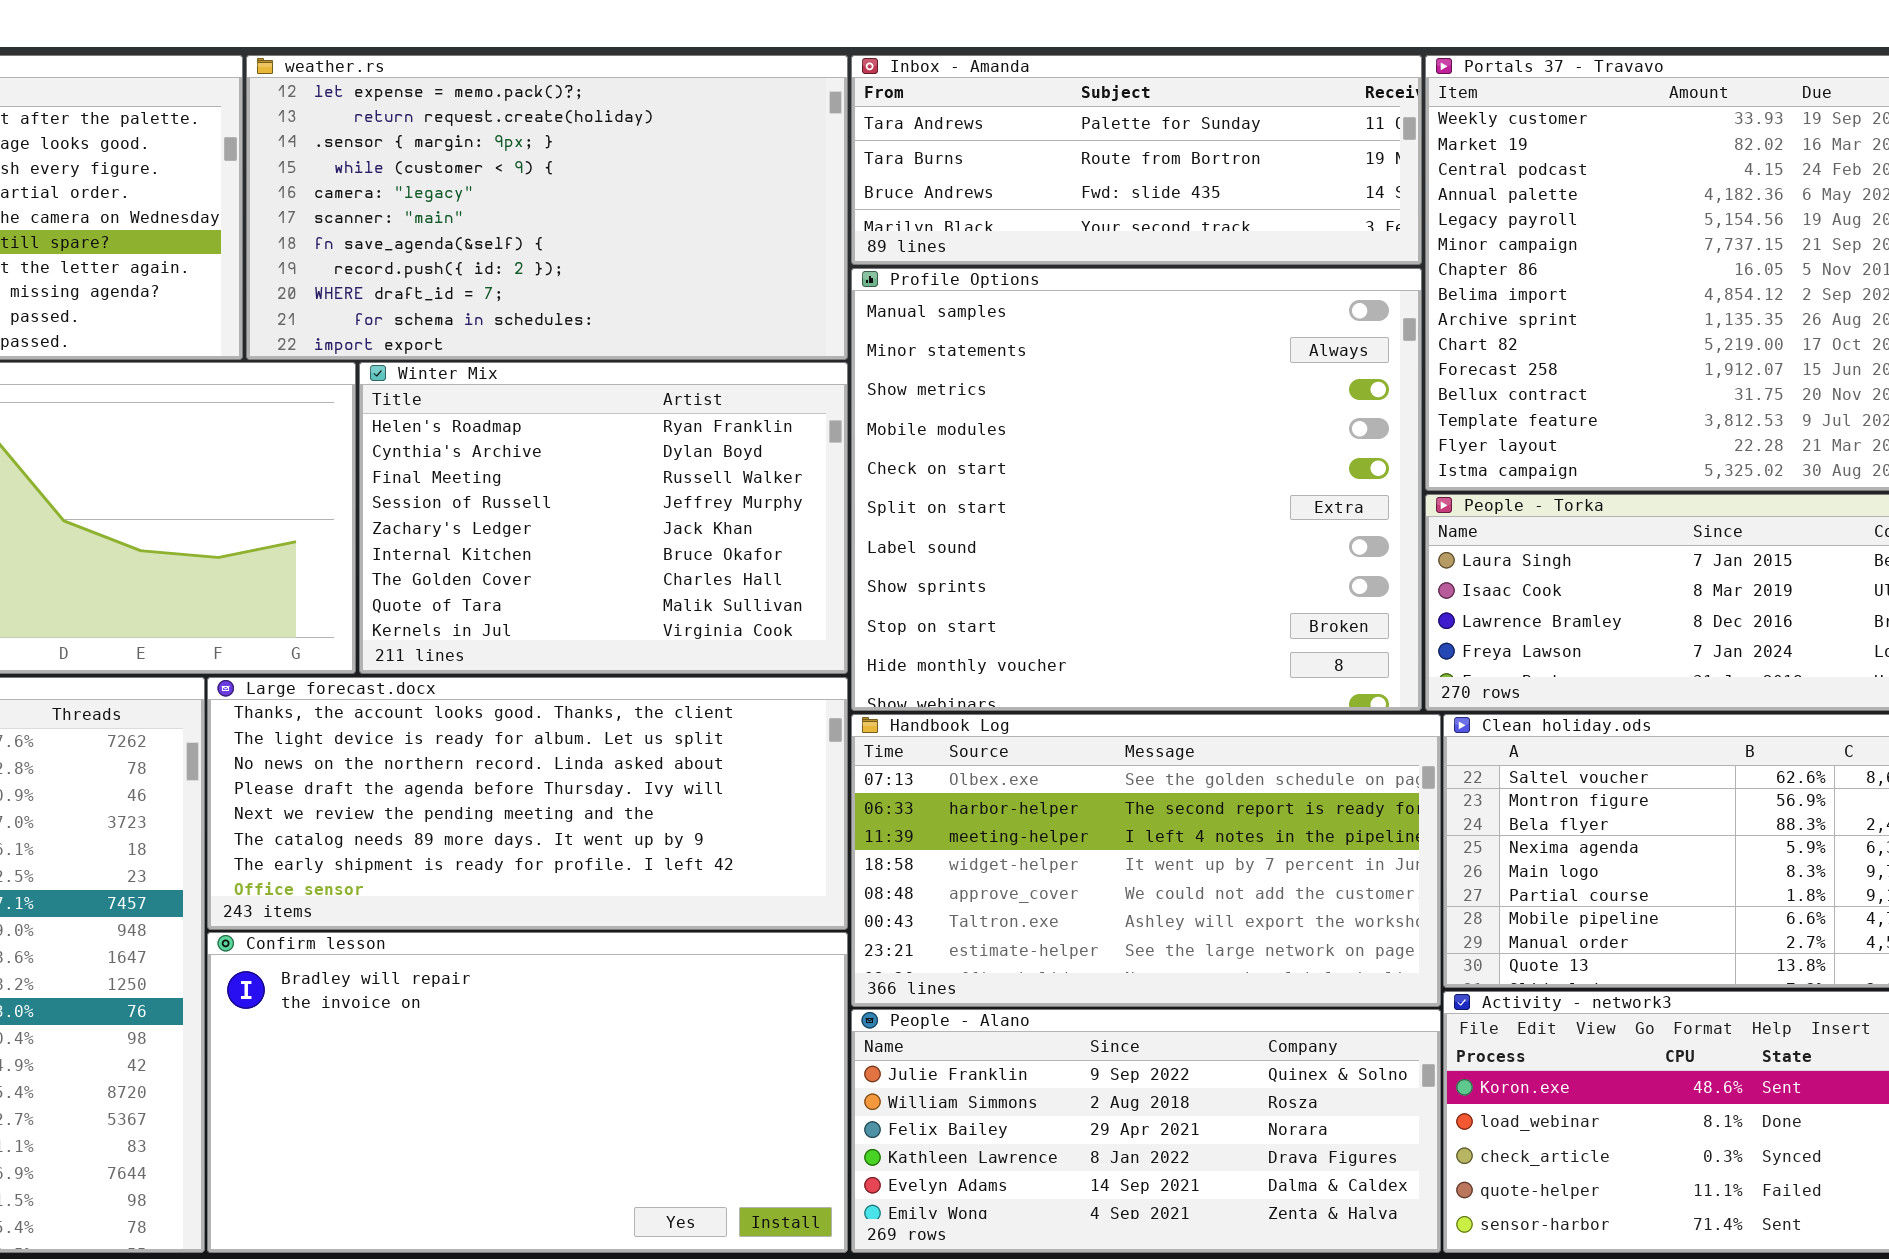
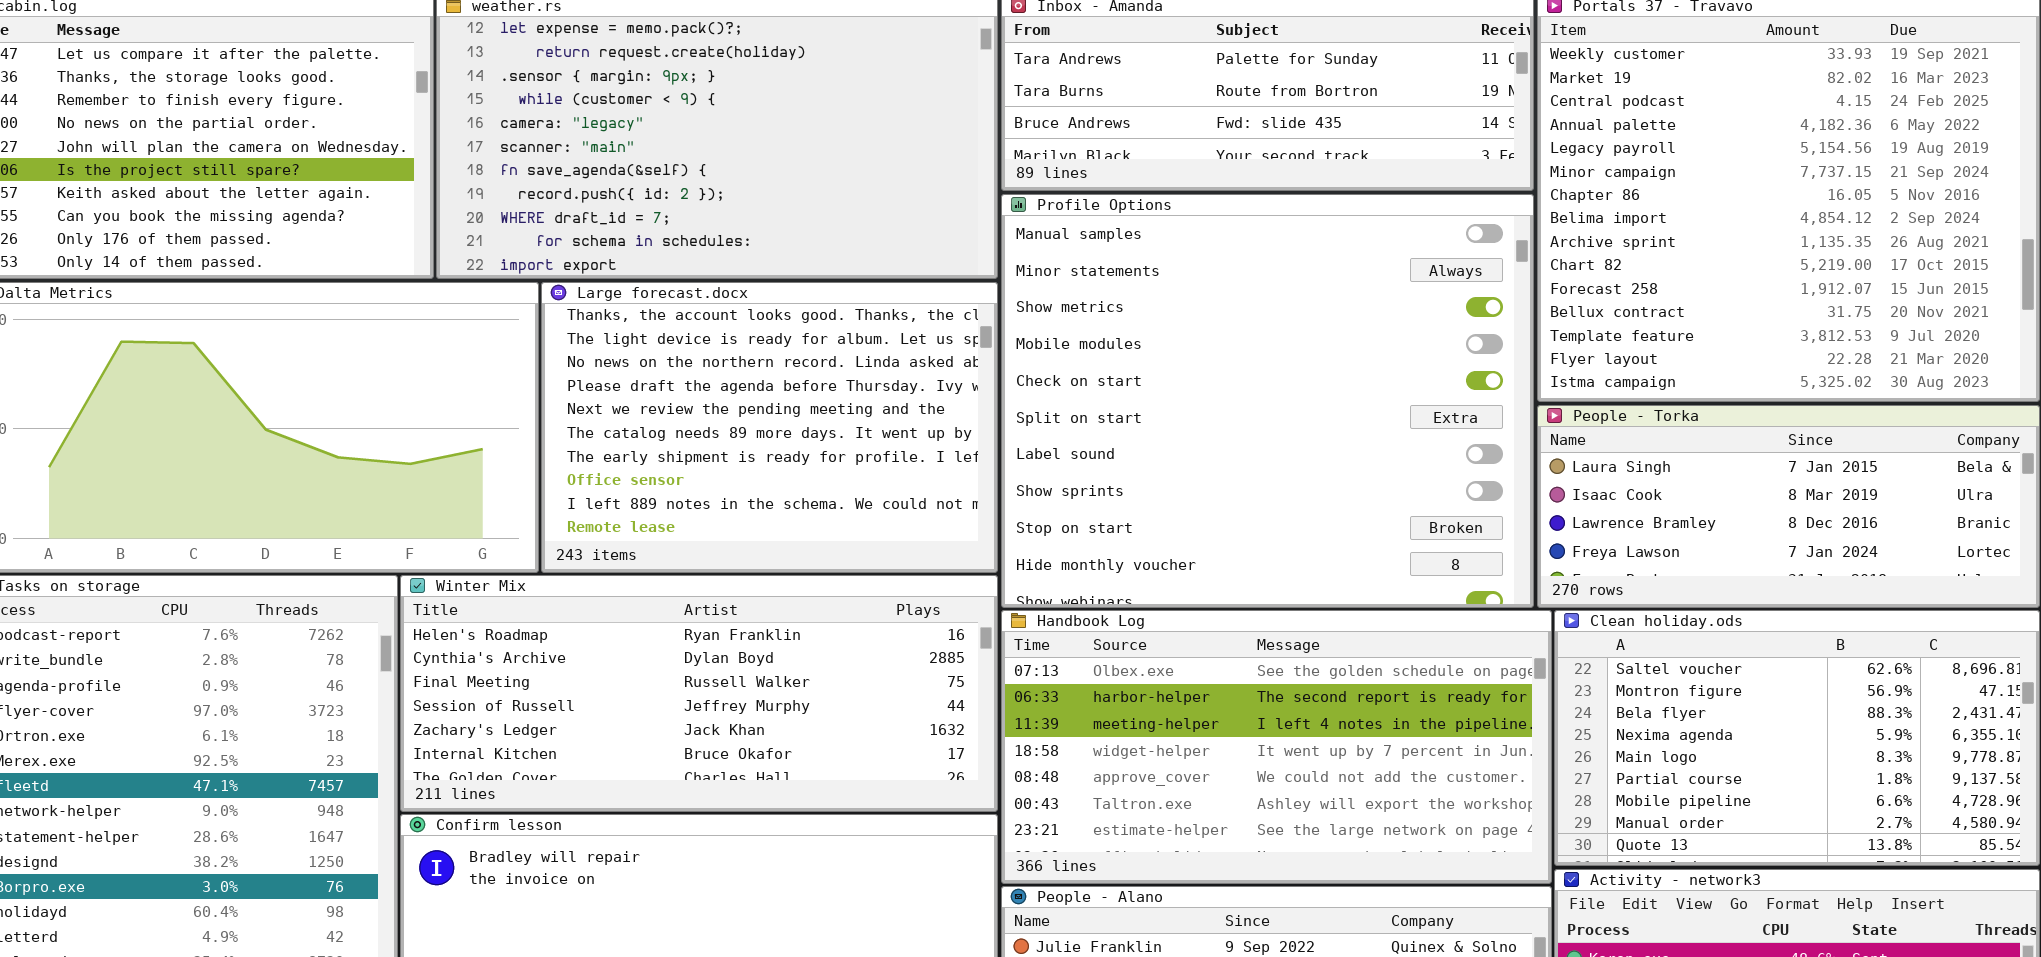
Winter Mix: [359,362,848,674] -> [400,575,998,812], moved, resized
Large forecast.docx: [207,677,848,930] -> [541,282,998,573], moved, resized

